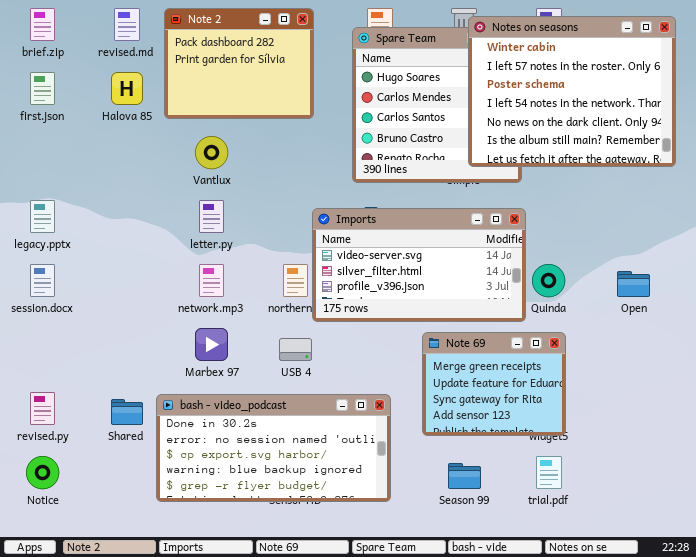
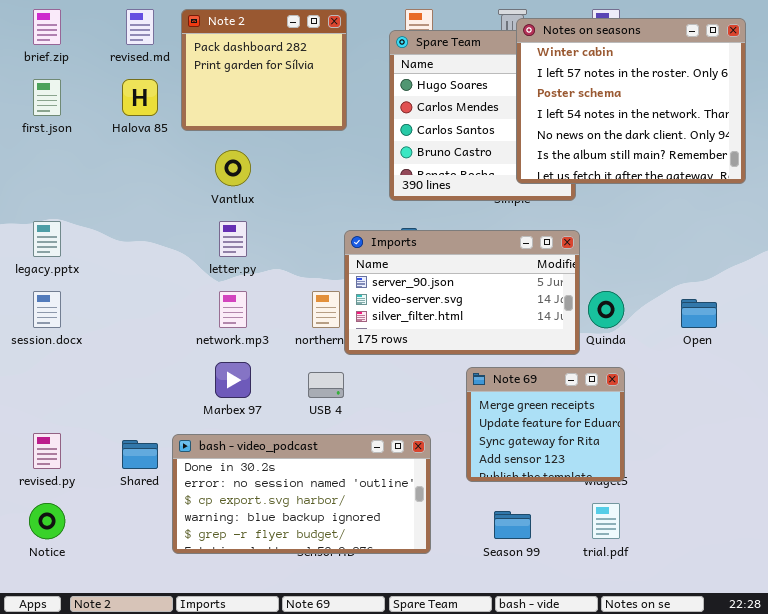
Imports: [312,208,526,322] -> [344,230,580,355], scrolled up 1 row

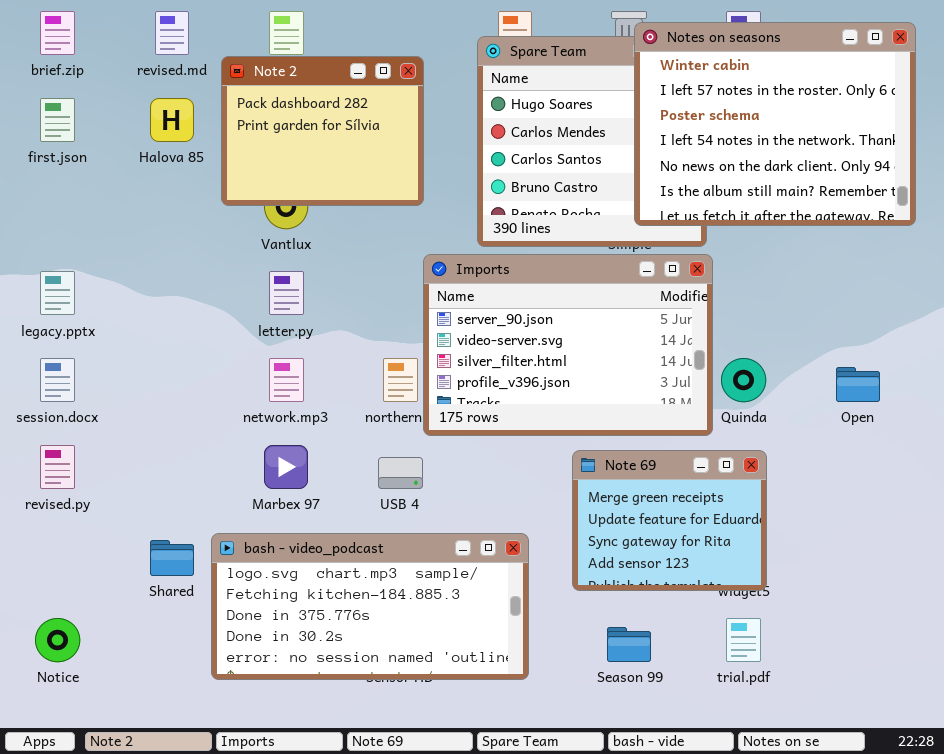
Note 2: [181,9,347,131] -> [221,56,424,206], moved
Imports: [344,230,580,355] -> [423,254,713,436], resized
revised.py: [33,433,61,469] -> [40,445,75,489], moved
bash - video_podcast: [172,434,431,554] -> [211,533,529,680], scrolled up 3 rows

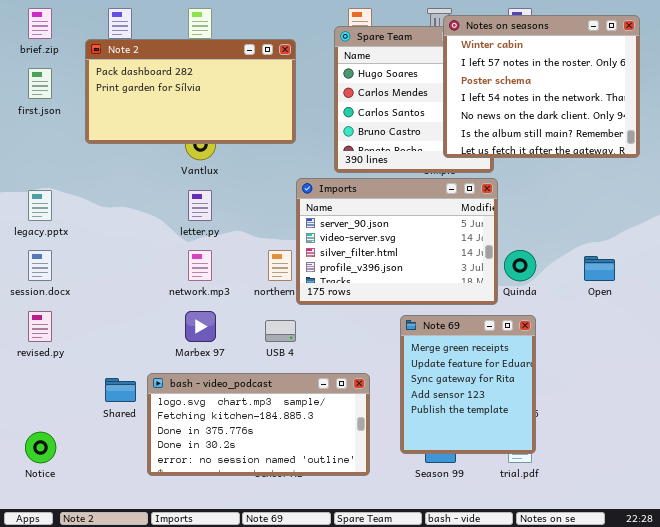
Note 2: [221,56,424,206] -> [85,39,296,144], resized
Note 69: [572,450,767,591] -> [400,315,536,454], resized

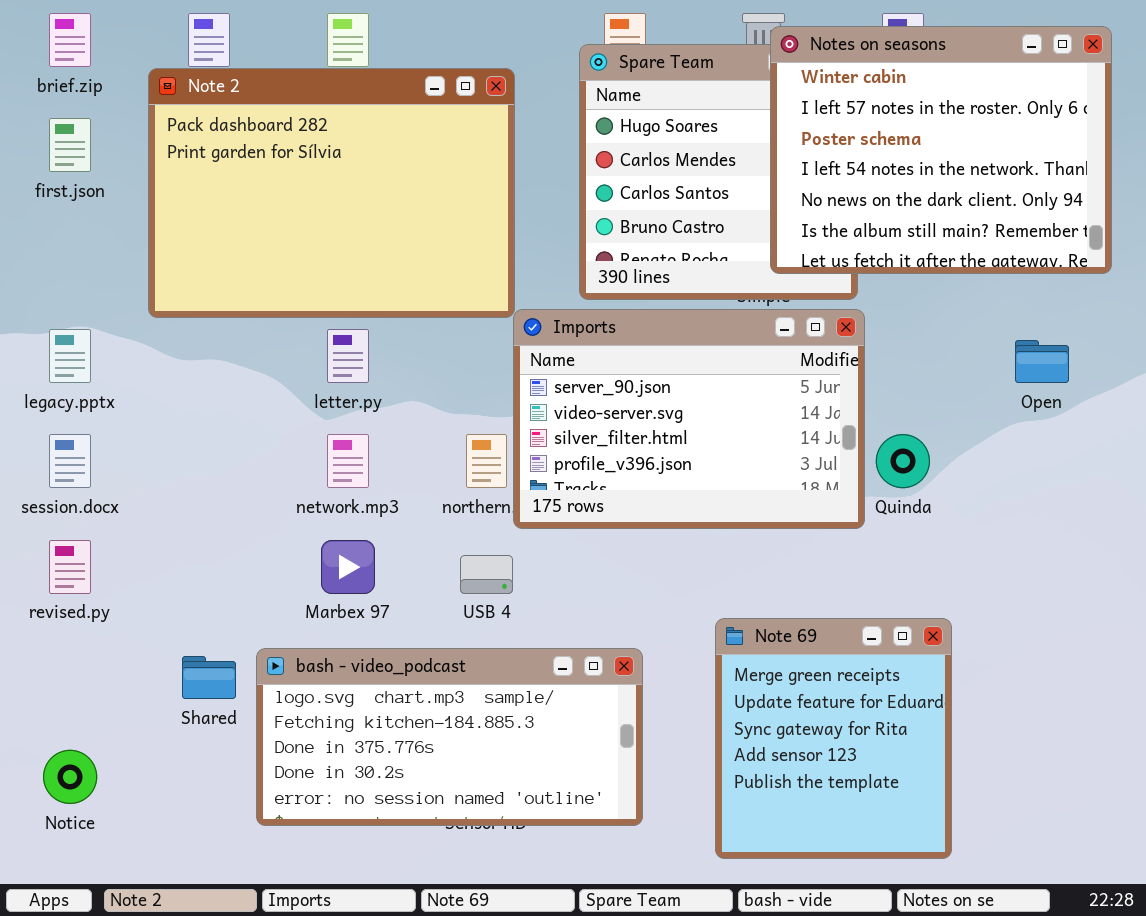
Note 2: [85,39,296,144] -> [148,68,515,318], resized
Open: [584,256,615,281] -> [1015,340,1069,383], moved
Note 69: [400,315,536,454] -> [715,618,952,859], moved

